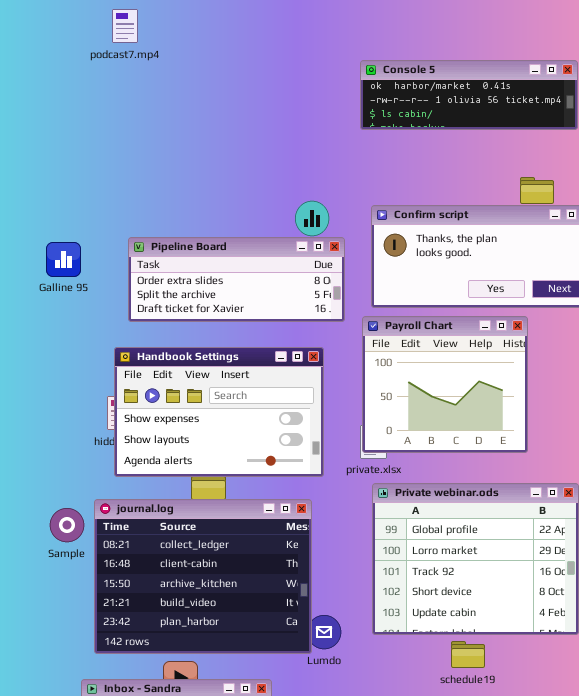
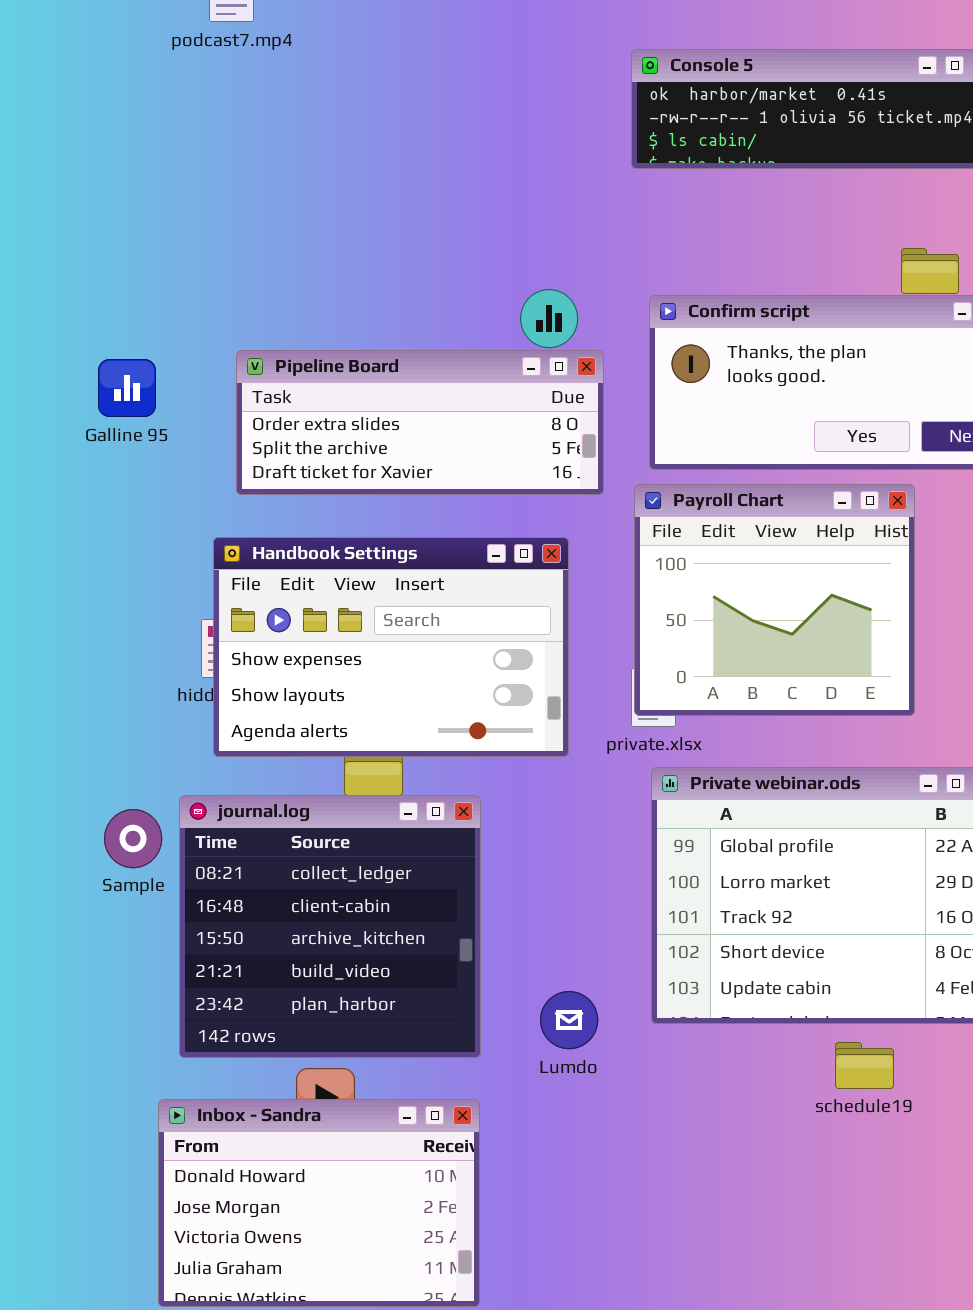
journal.log: [94,499,312,654] -> [179,795,481,1058], resized
schedule19: [451,641,485,668] -> [835,1042,894,1089], moved

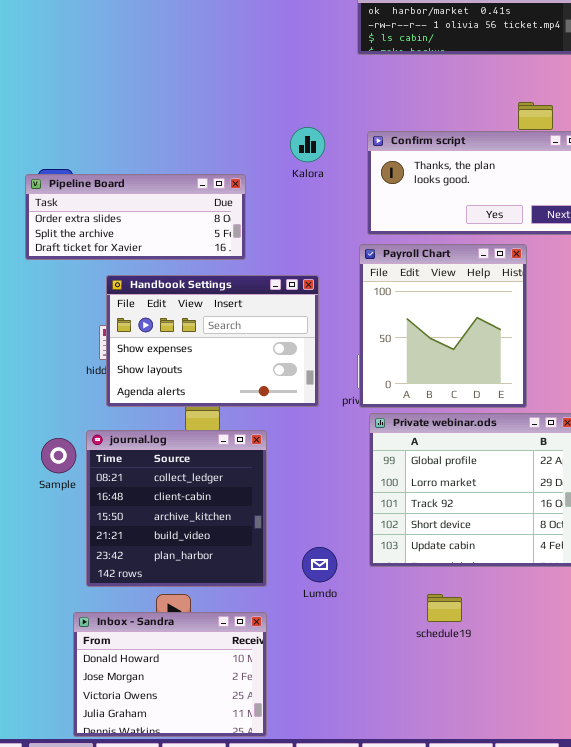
Pipeline Board: [236,350,604,495] -> [25,174,246,260], moved
Payroll Chart: [634,484,915,716] -> [359,244,527,408], resized
schedule19: [835,1042,894,1089] -> [427,594,462,622], moved

